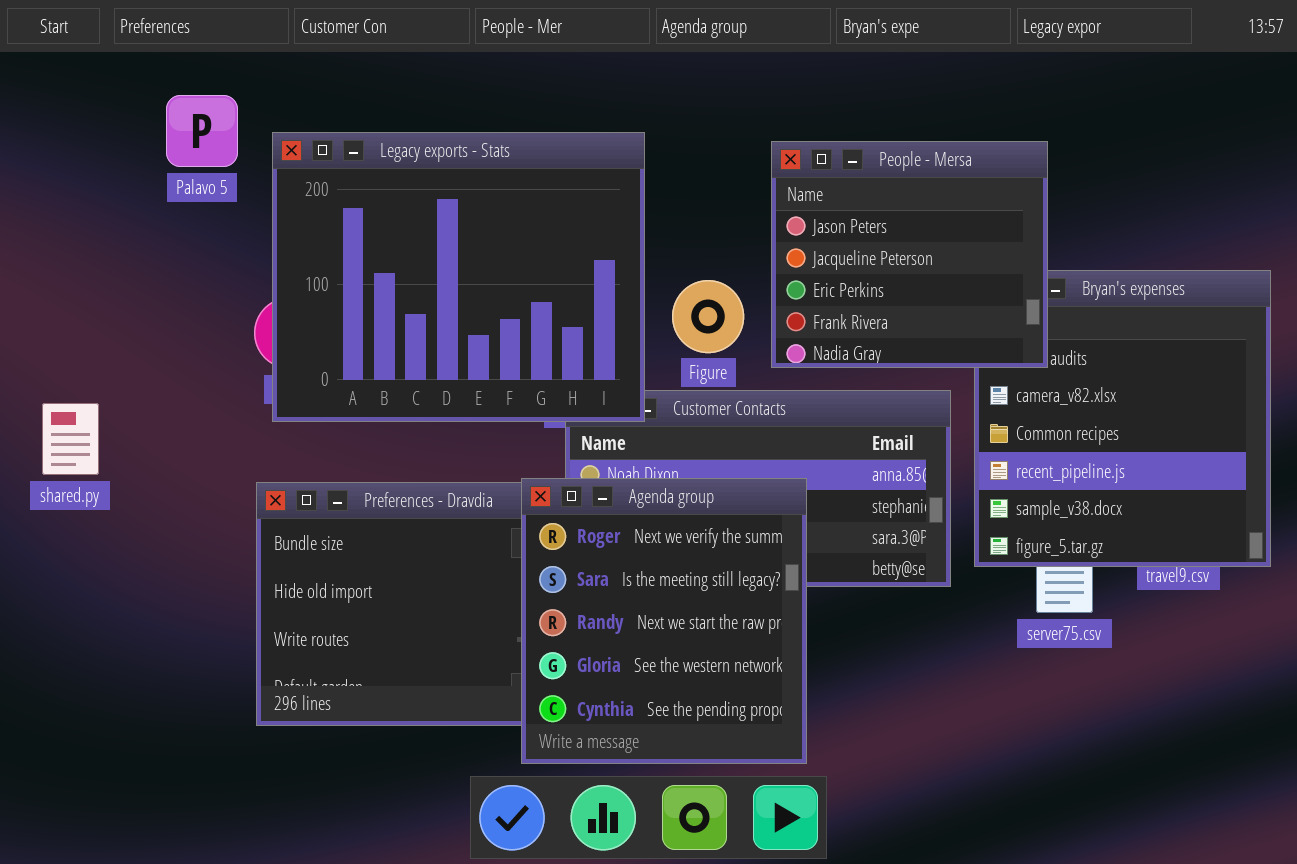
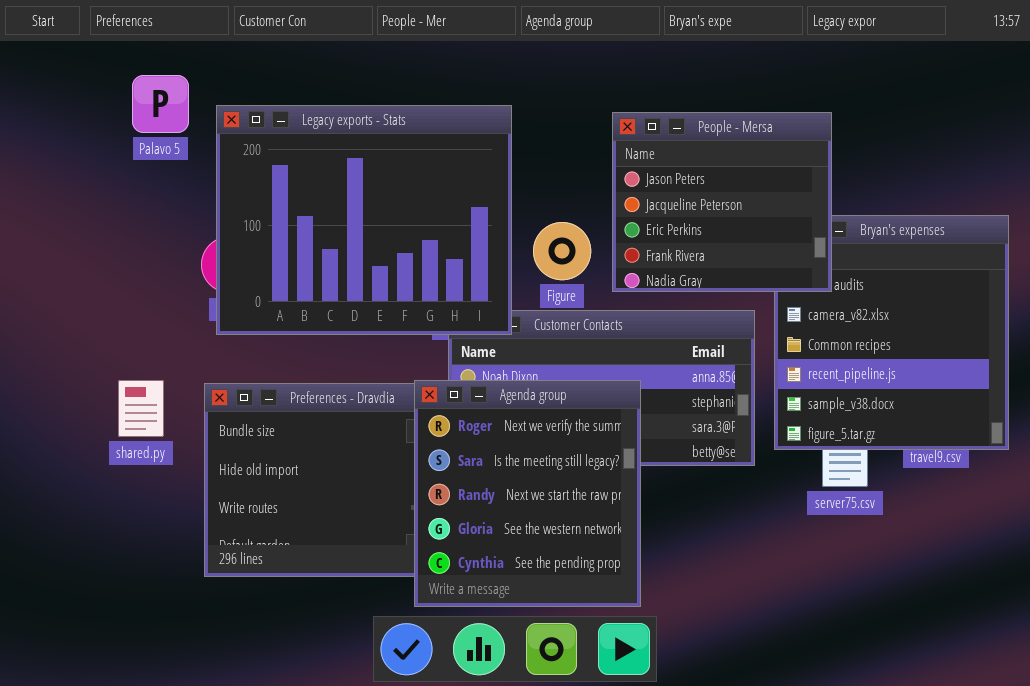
shared.py: [42,403,99,475] -> [118,380,164,437], moved

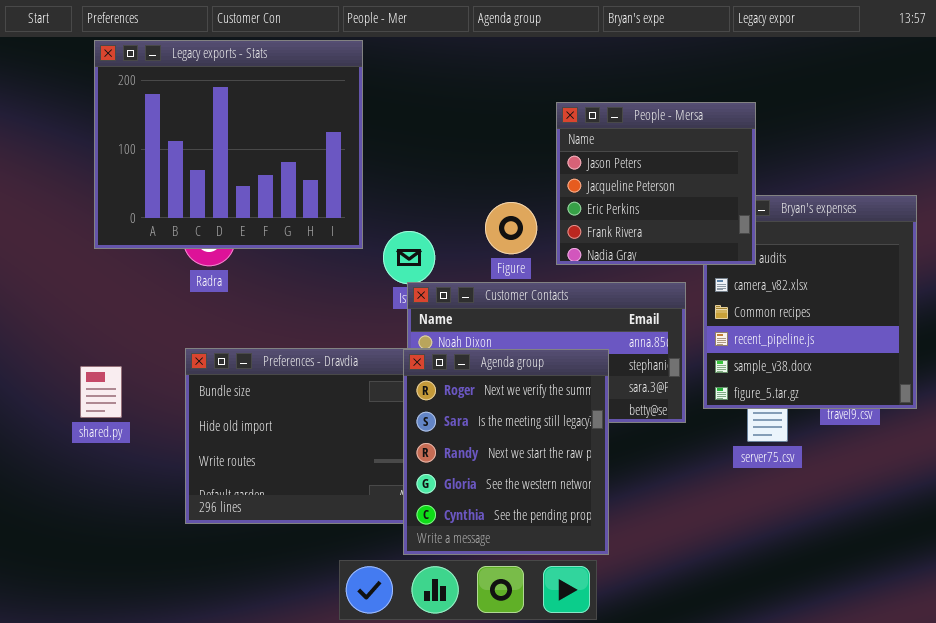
Legacy exports - Stats: [216,105,512,335] -> [94,40,363,249], moved
shared.py: [118,380,164,437] -> [80,366,122,418], moved
Agenda group: [414,380,641,607] -> [403,349,609,555], moved

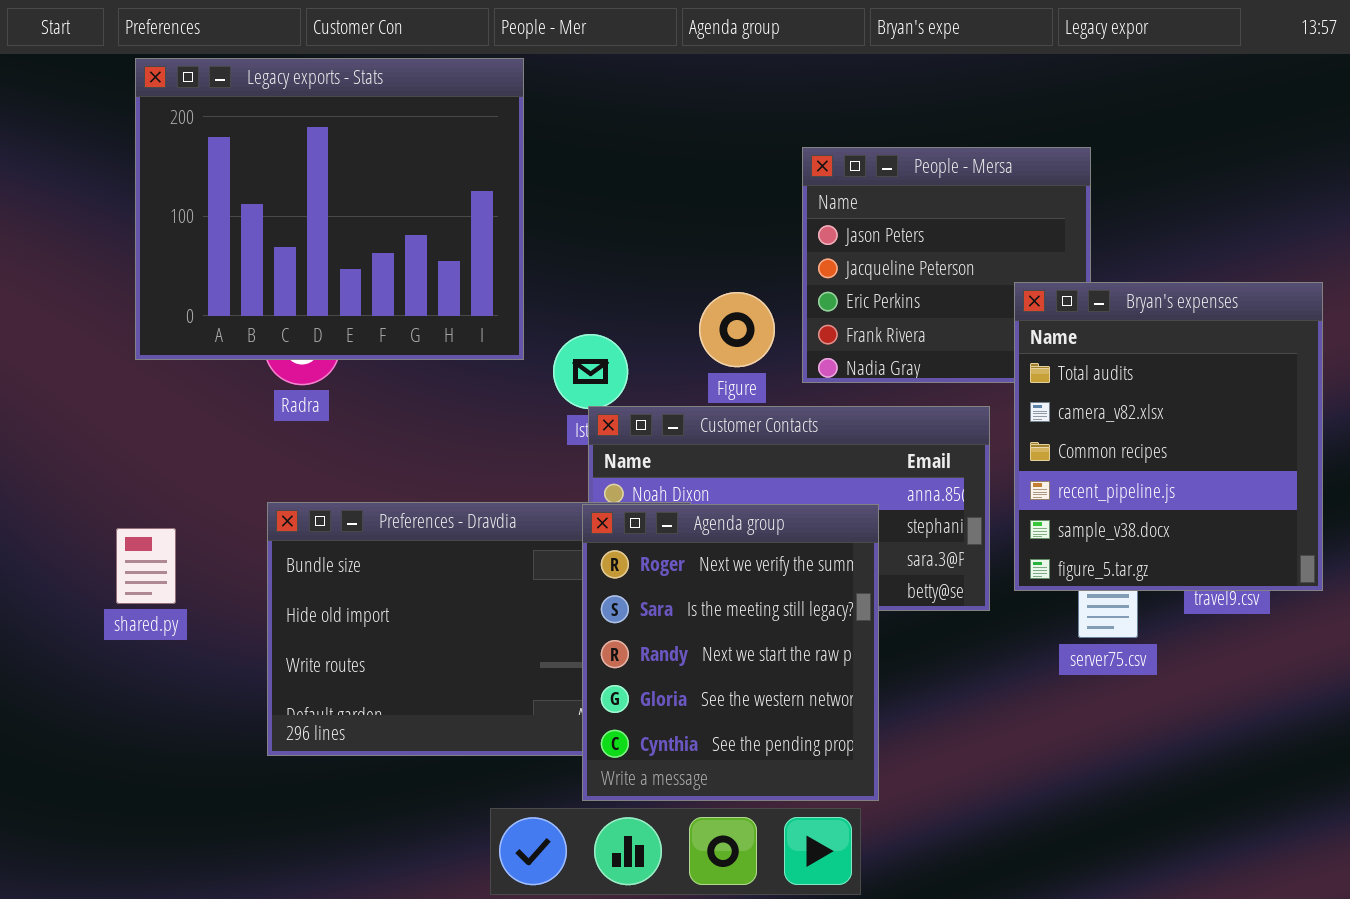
Bryan's expenses: [703,195,917,409] -> [1014,282,1323,591], raised

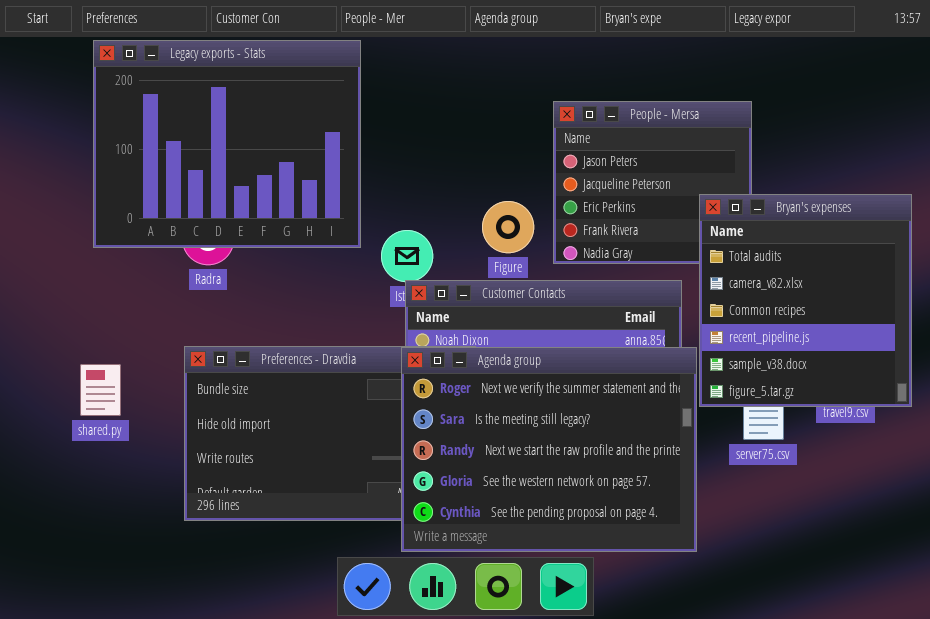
Agenda group: [582,504,879,801] -> [401,347,697,552], resized

